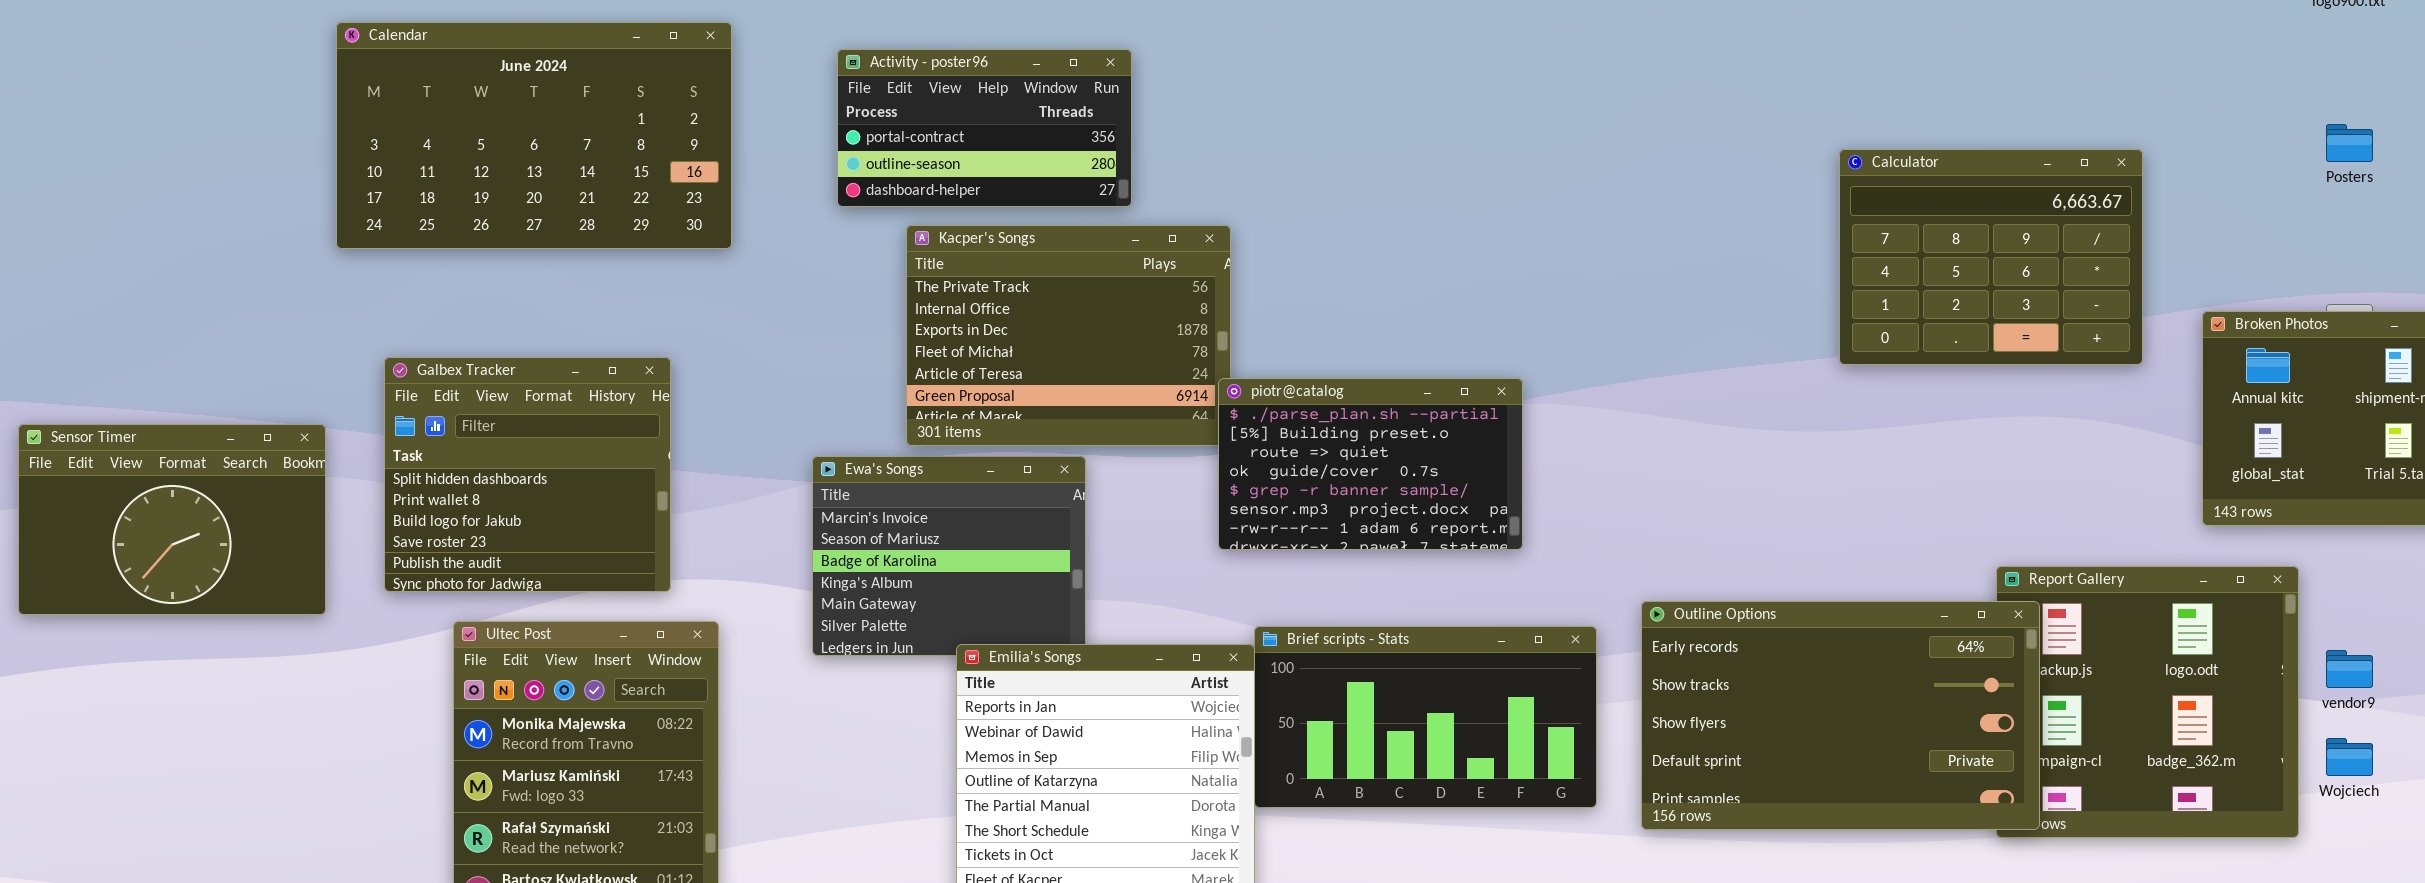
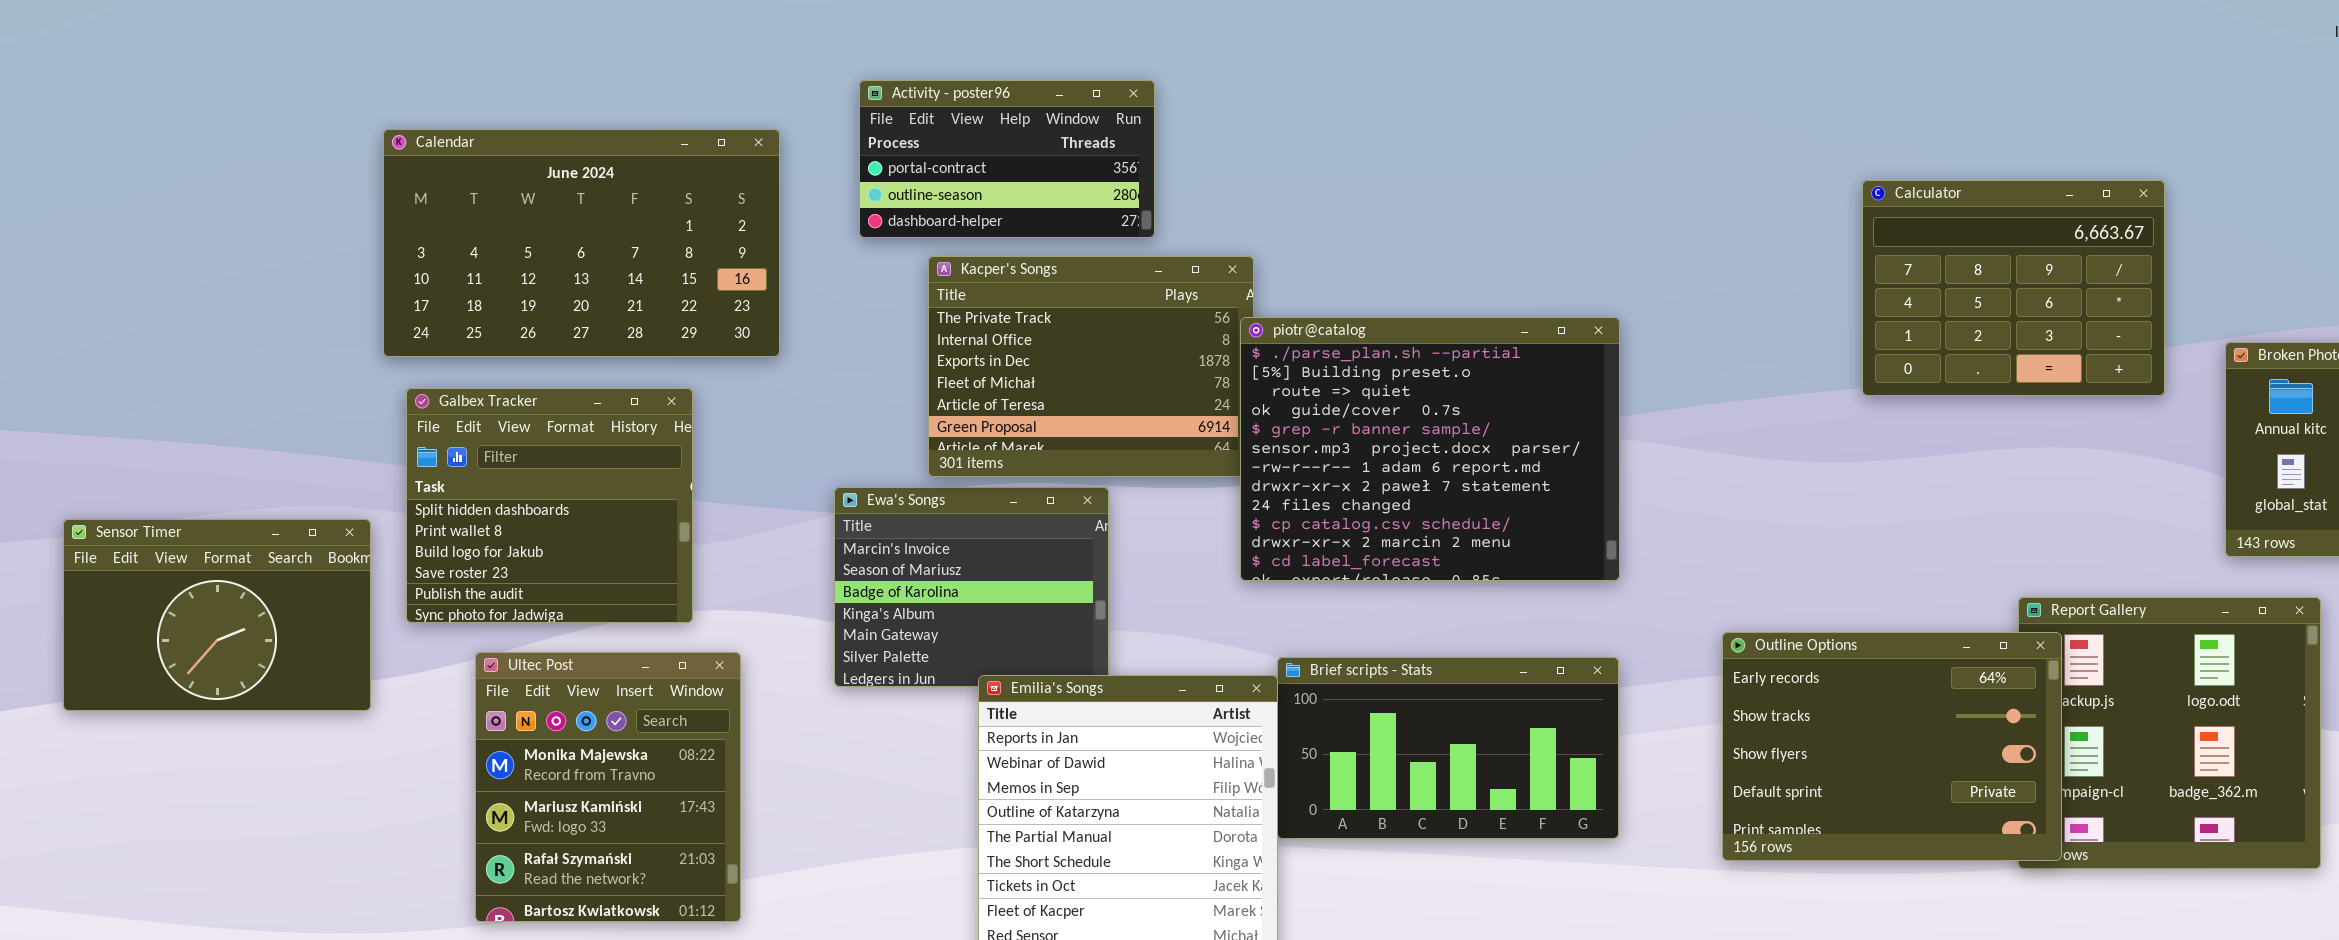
Calendar: [336,22,732,249] -> [383,129,780,357], moved
piotr@catalog: [1218,378,1523,550] -> [1240,317,1620,581], resized
Sensor Timer: [18,424,326,615] -> [63,519,371,711], moved
Outline Options: [1641,601,2040,830] -> [1722,632,2062,861], resized

